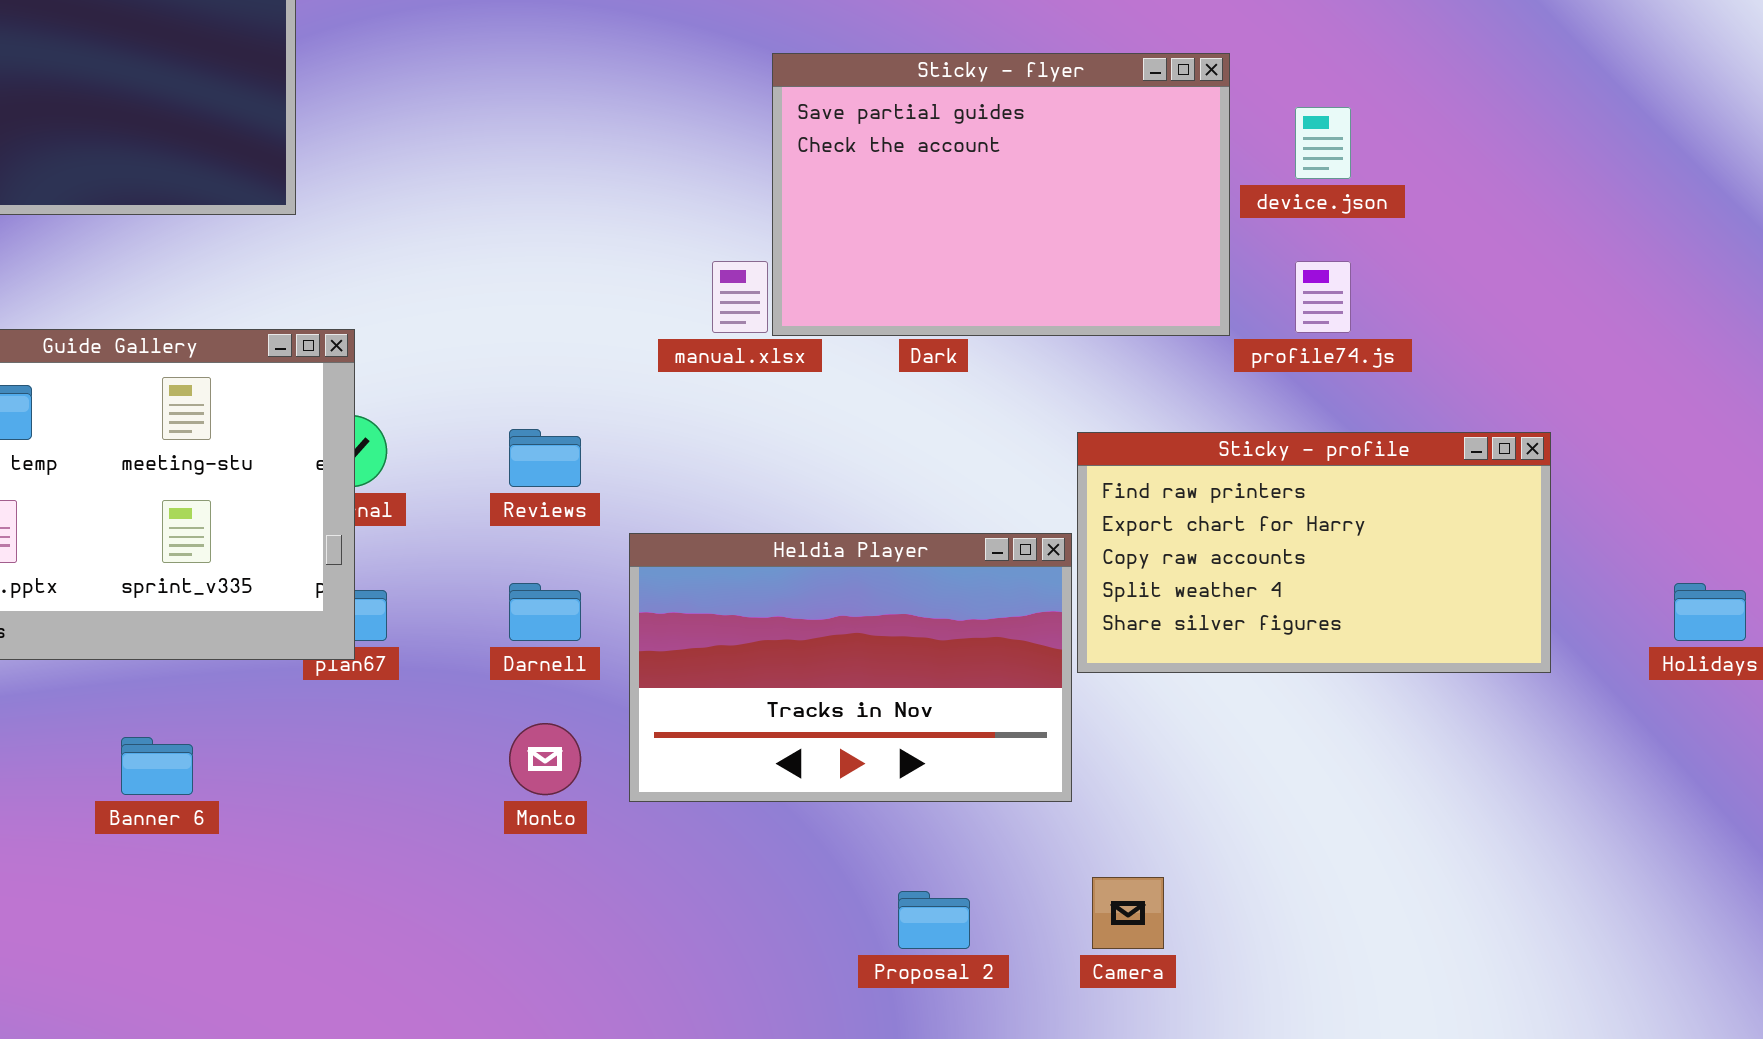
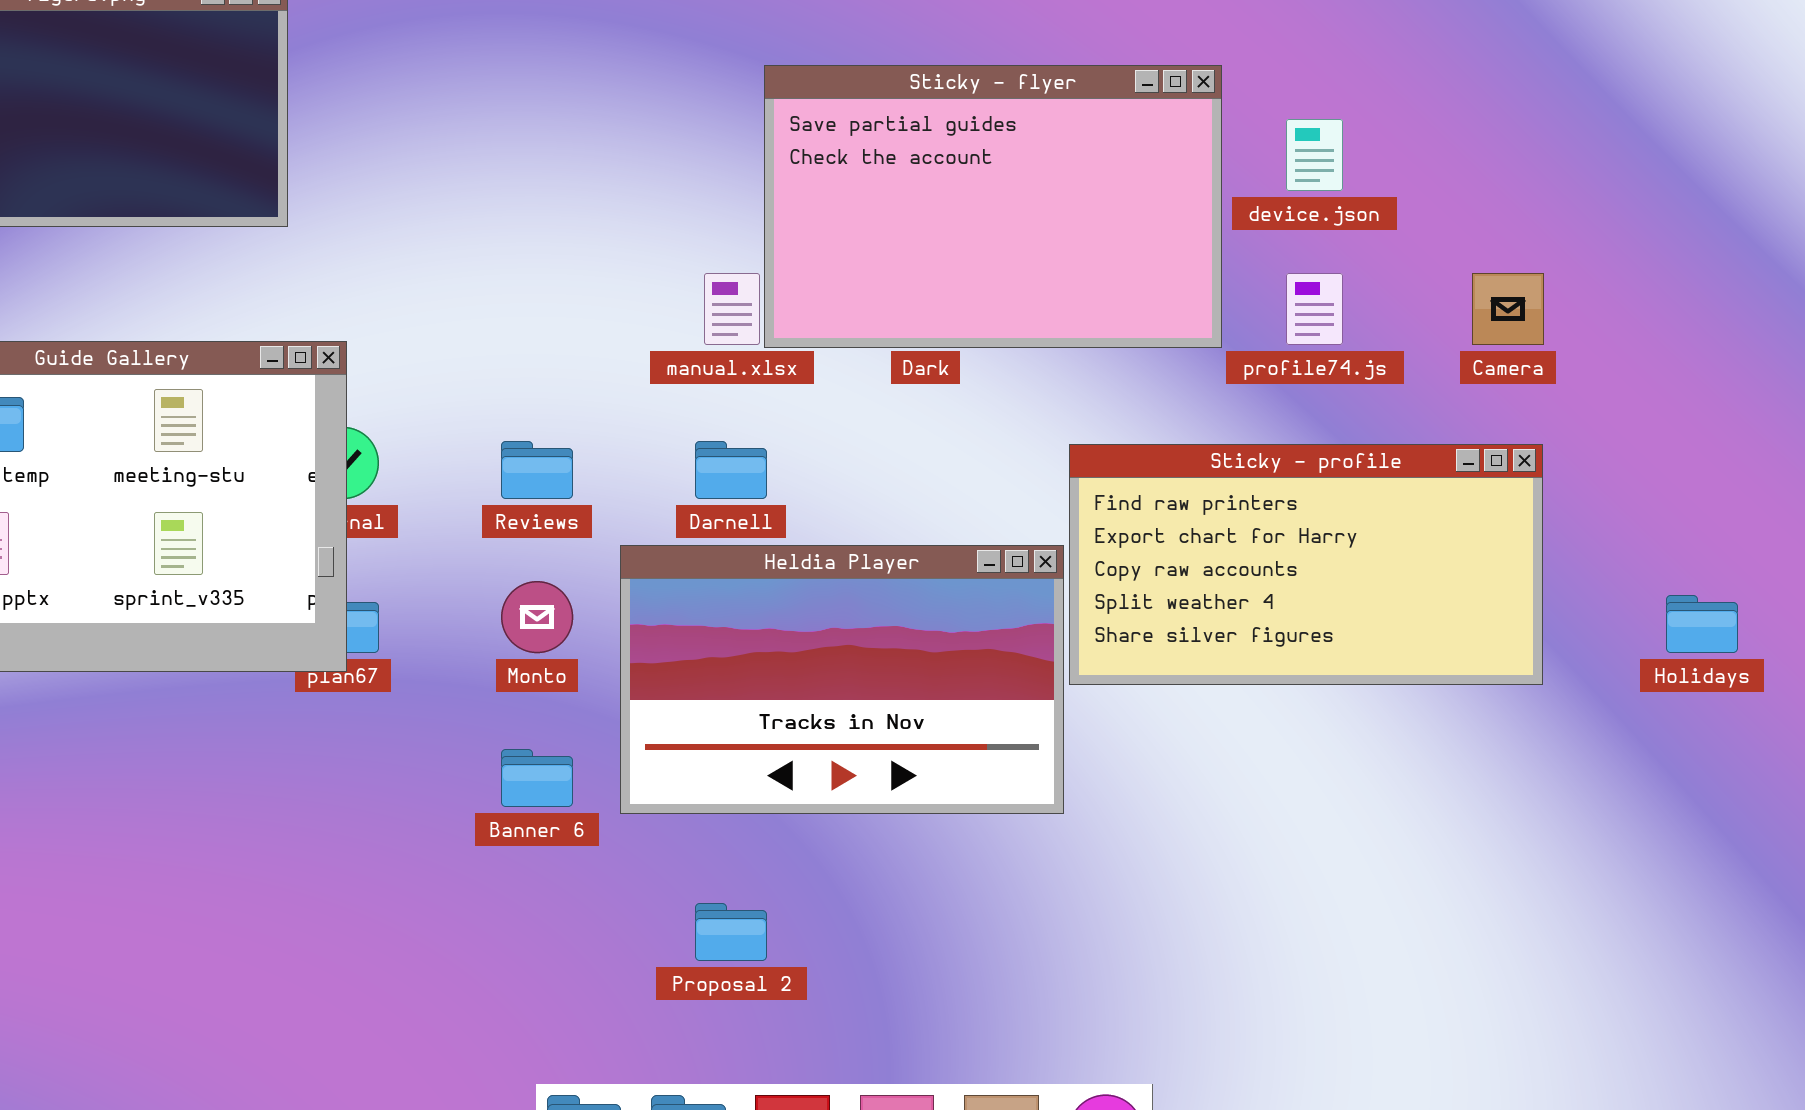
Darnell: [509,583,581,641] -> [695,441,767,499], moved
Monto: [509,723,581,795] -> [501,581,573,653], moved
Banner 6: [121,737,193,795] -> [501,749,573,807], moved
Camera: [1092,877,1164,949] -> [1472,273,1544,345], moved
Proposal 2: [898,891,970,949] -> [695,903,767,961], moved

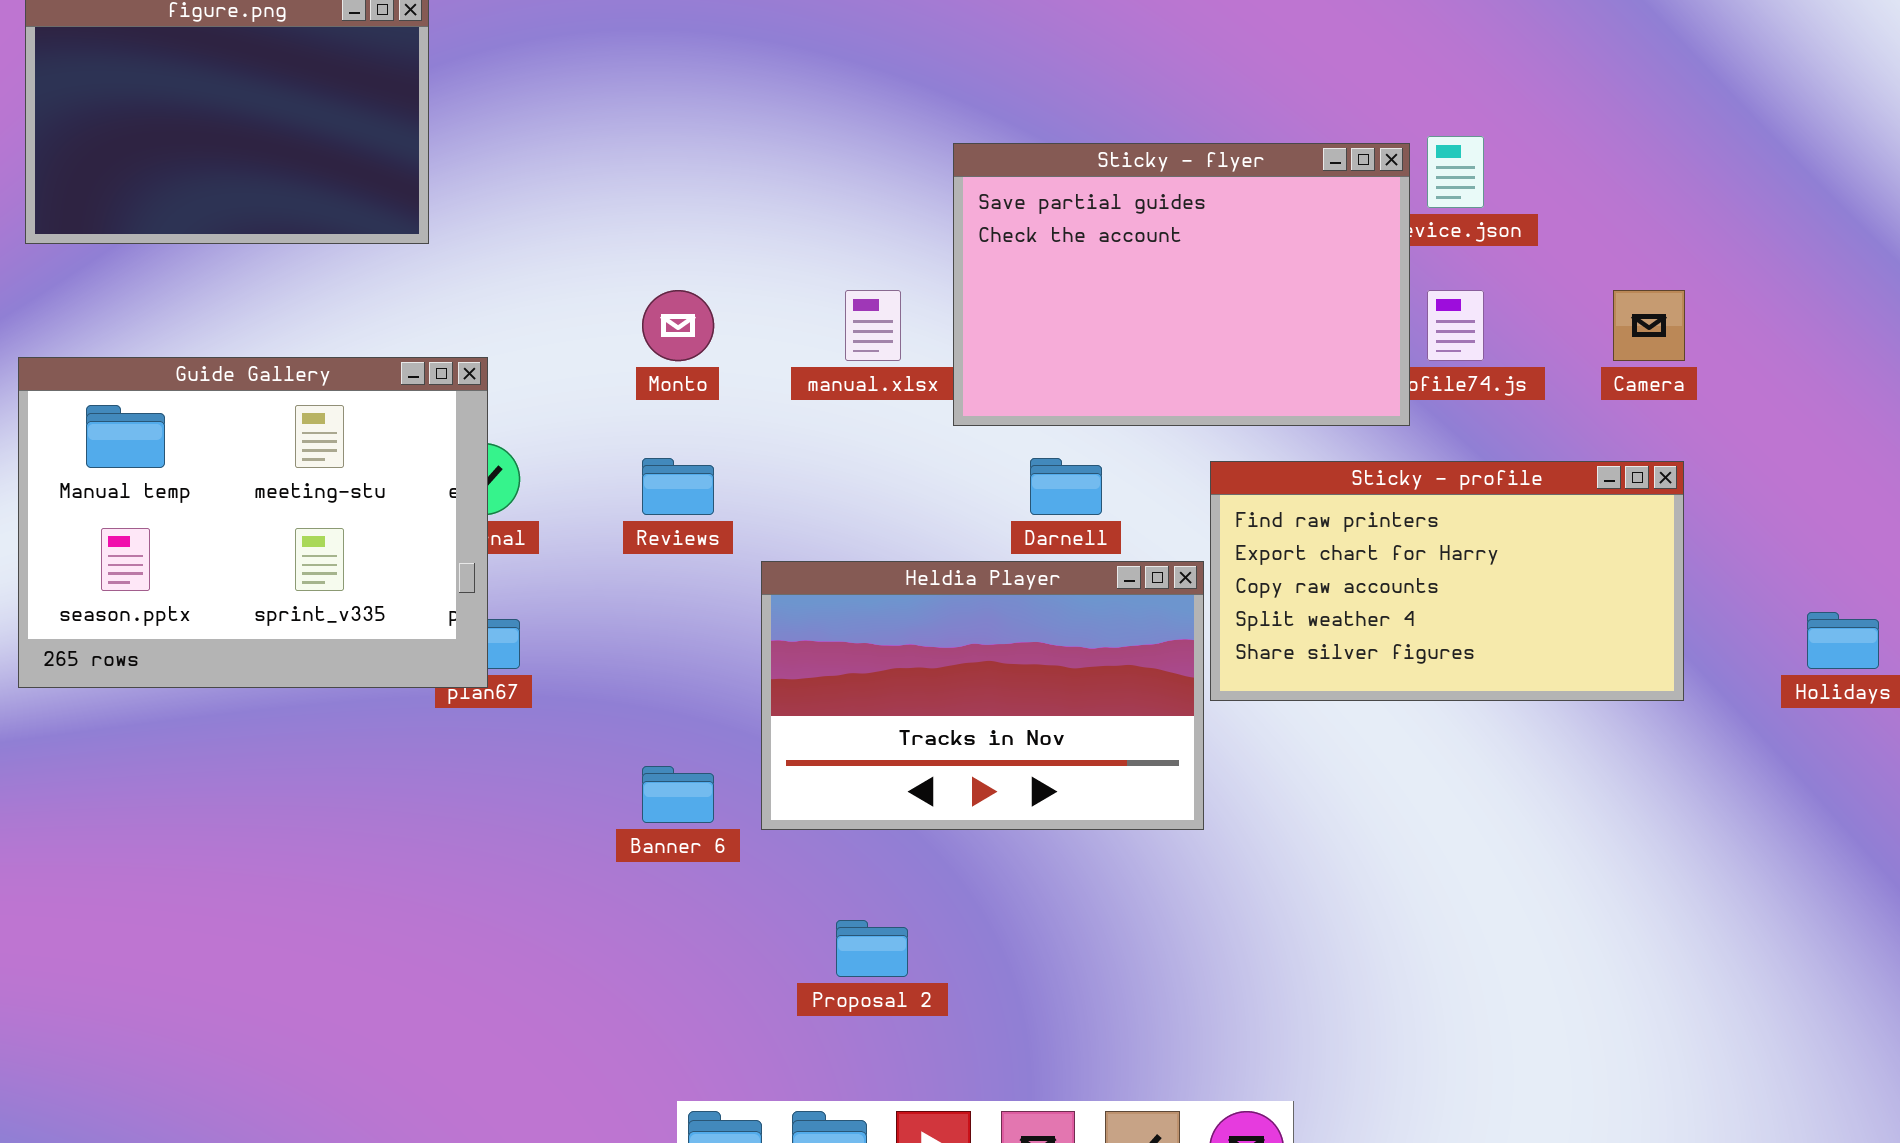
Sticky - flyer: [764,65,1222,348] -> [953,143,1410,426], moved
Darnell: [695,441,767,499] -> [1030,458,1102,515], moved
Monto: [501,581,573,653] -> [642,290,714,361], moved

